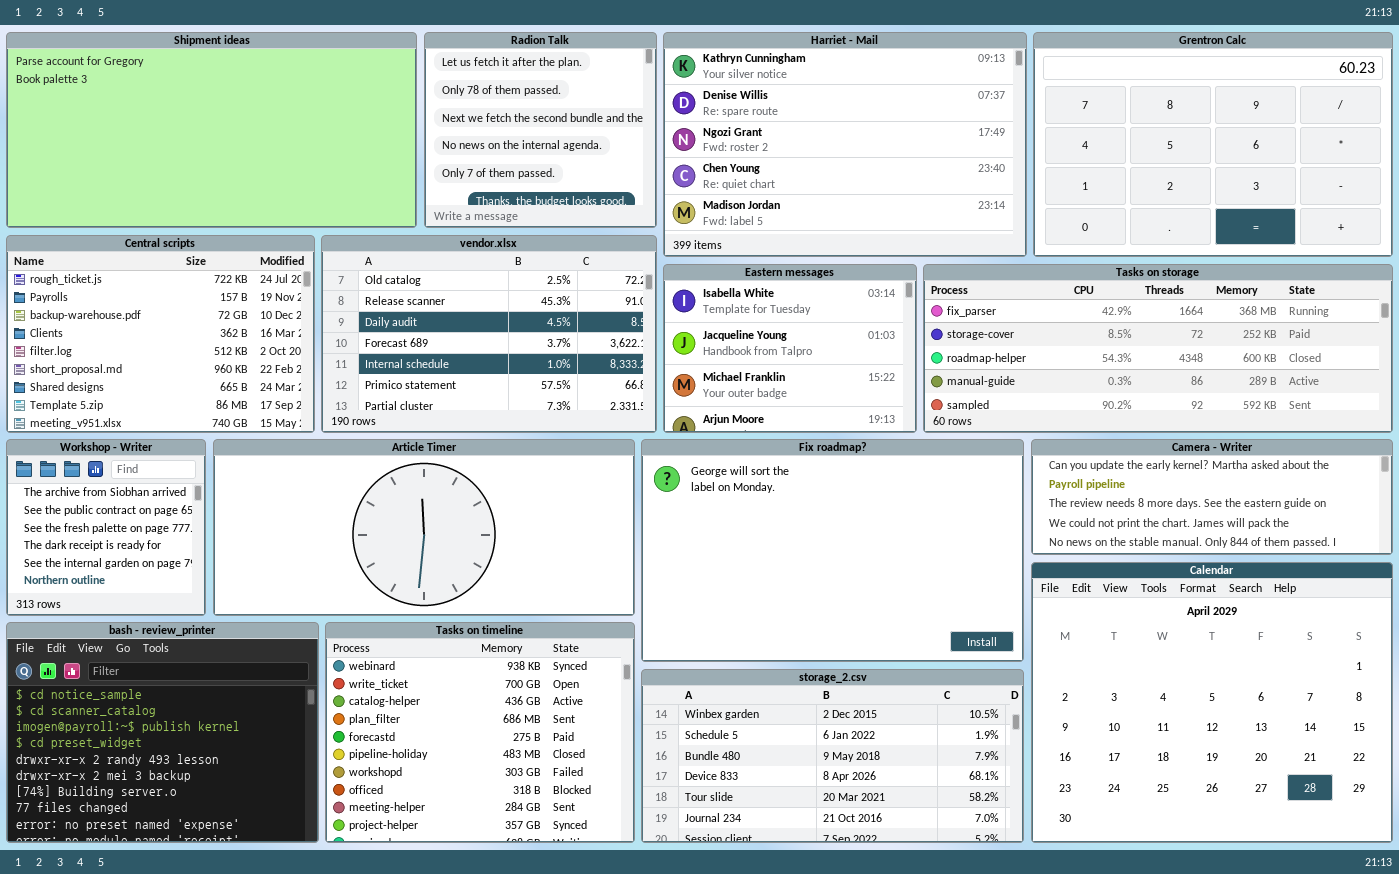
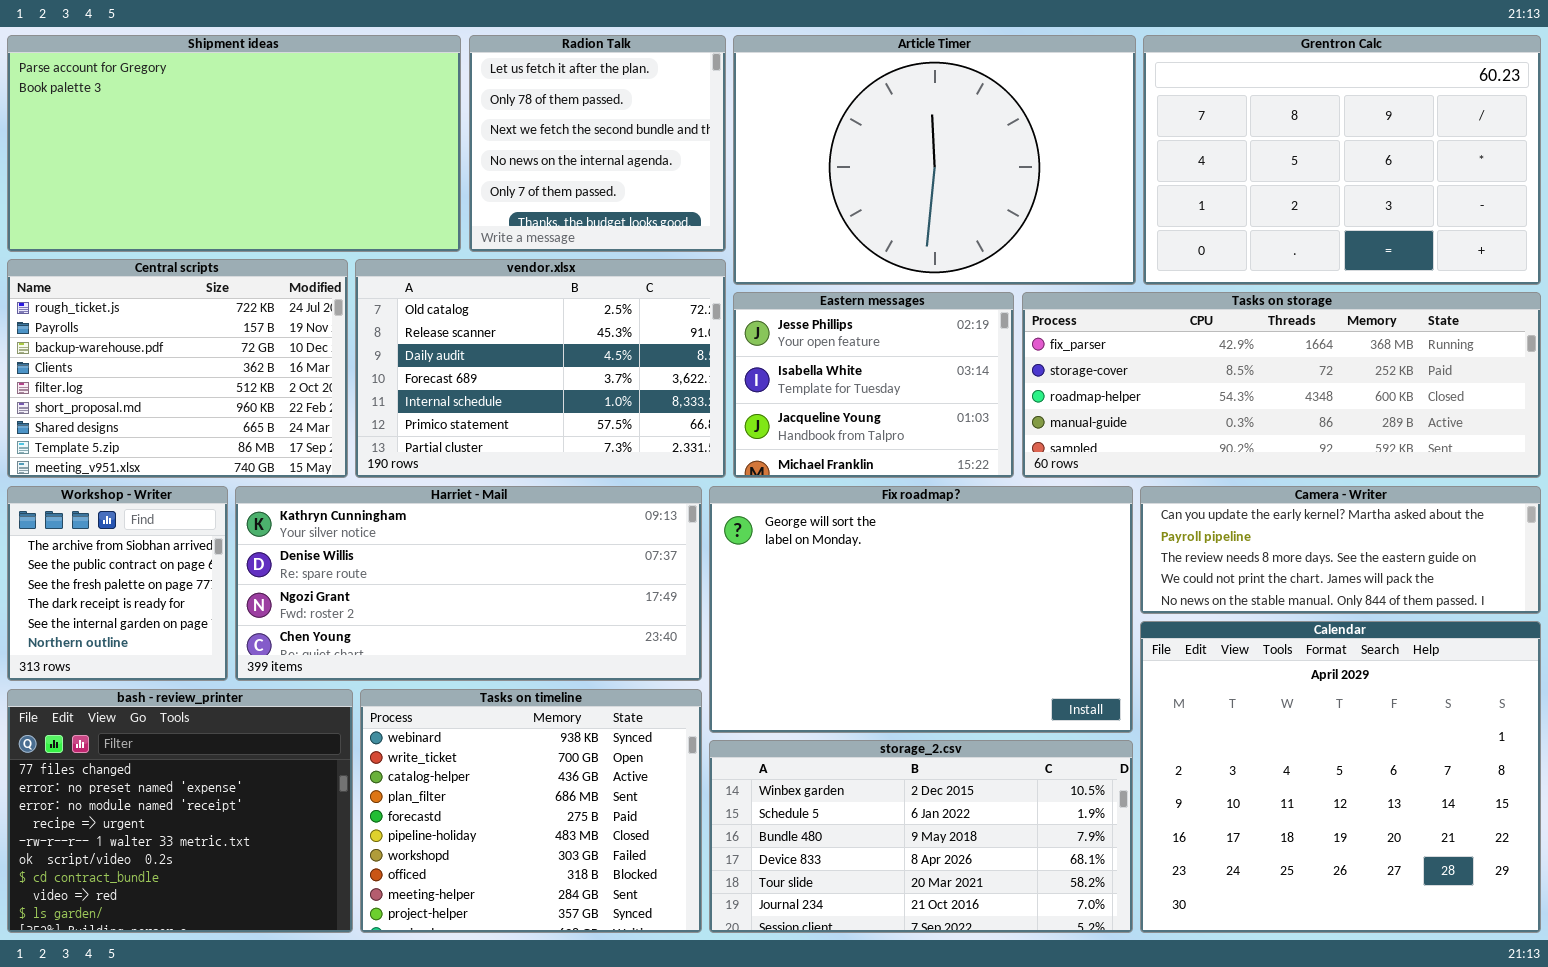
Harriet - Mail: [663,32,1027,257] -> [235,486,702,681], moved, resized
Eastern messages: [663,264,917,433] -> [733,292,1014,478], scrolled up 1 row
Article Timer: [213,439,635,616] -> [733,35,1136,285], moved, resized
bash - review_printer: [6,622,319,843] -> [7,689,353,933], scrolled down 7 rows

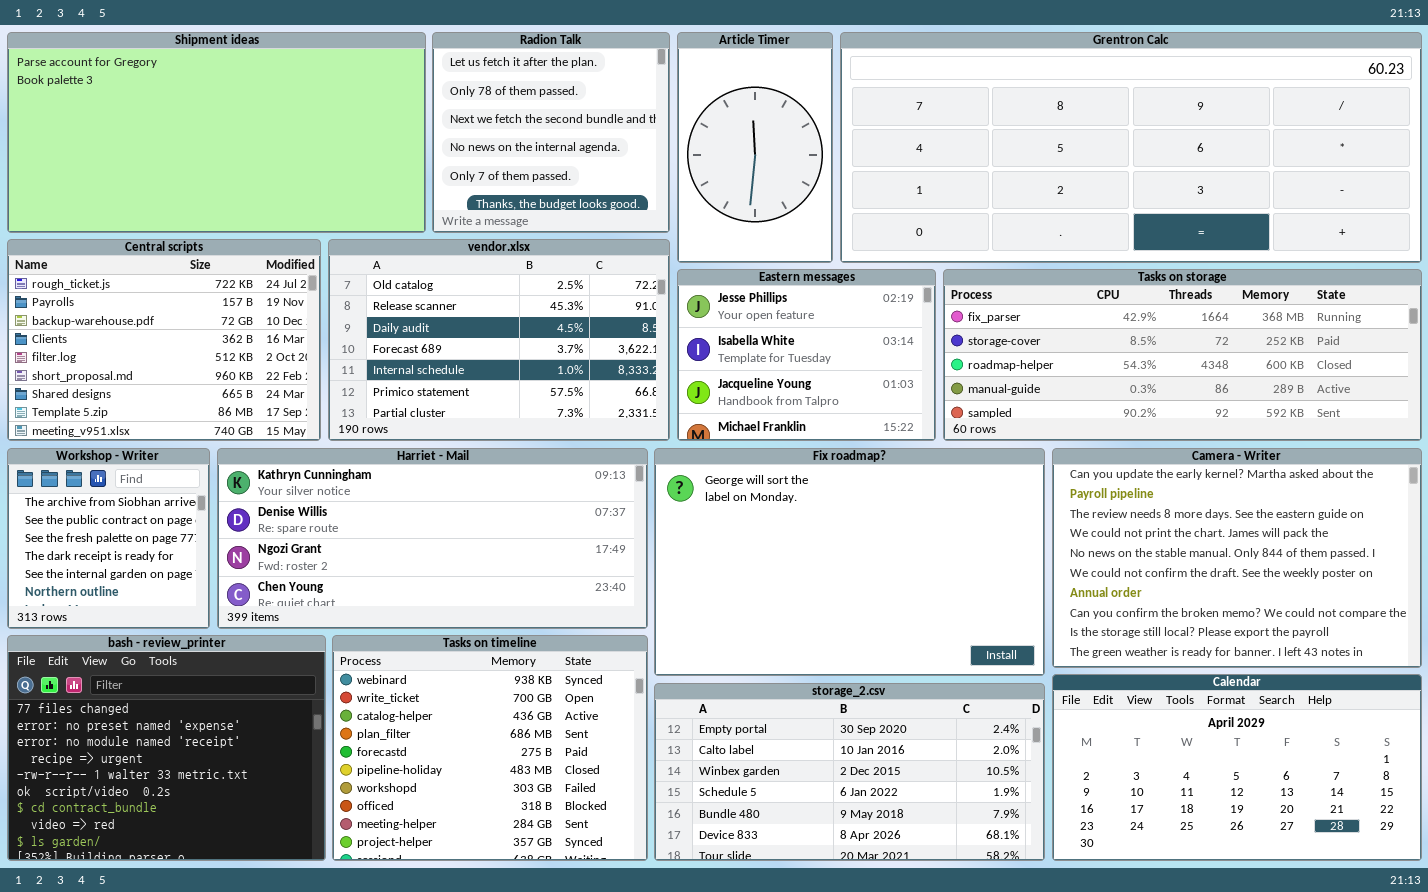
Article Timer: [733,35,1136,285] -> [677,32,833,263], resized
Grentron Calc: [1143,35,1541,285] -> [840,32,1422,263], resized
Camera - Writer: [1140,486,1541,614] -> [1052,448,1422,668], resized
Calendar: [1140,621,1541,933] -> [1052,674,1422,861], resized
storage_2.csv: [709,740,1133,933] -> [654,683,1045,861], scrolled up 2 rows

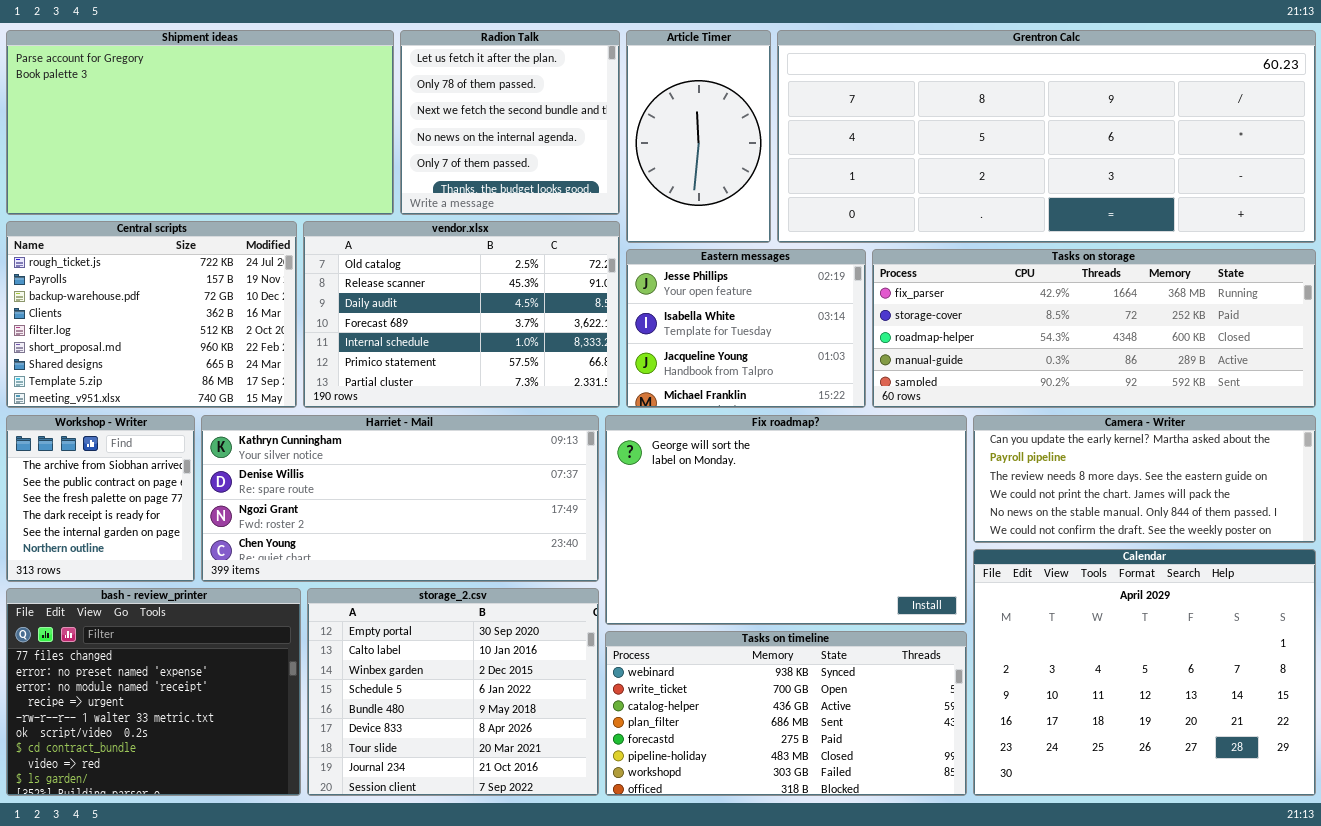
Camera - Writer: [1052,448,1422,668] -> [973,415,1316,543], resized
Tasks on timeline: [332,635,648,861] -> [605,631,967,796], moved, resized
Calendar: [1052,674,1422,861] -> [973,549,1316,796], resized
storage_2.csv: [654,683,1045,861] -> [307,588,599,796], moved, resized

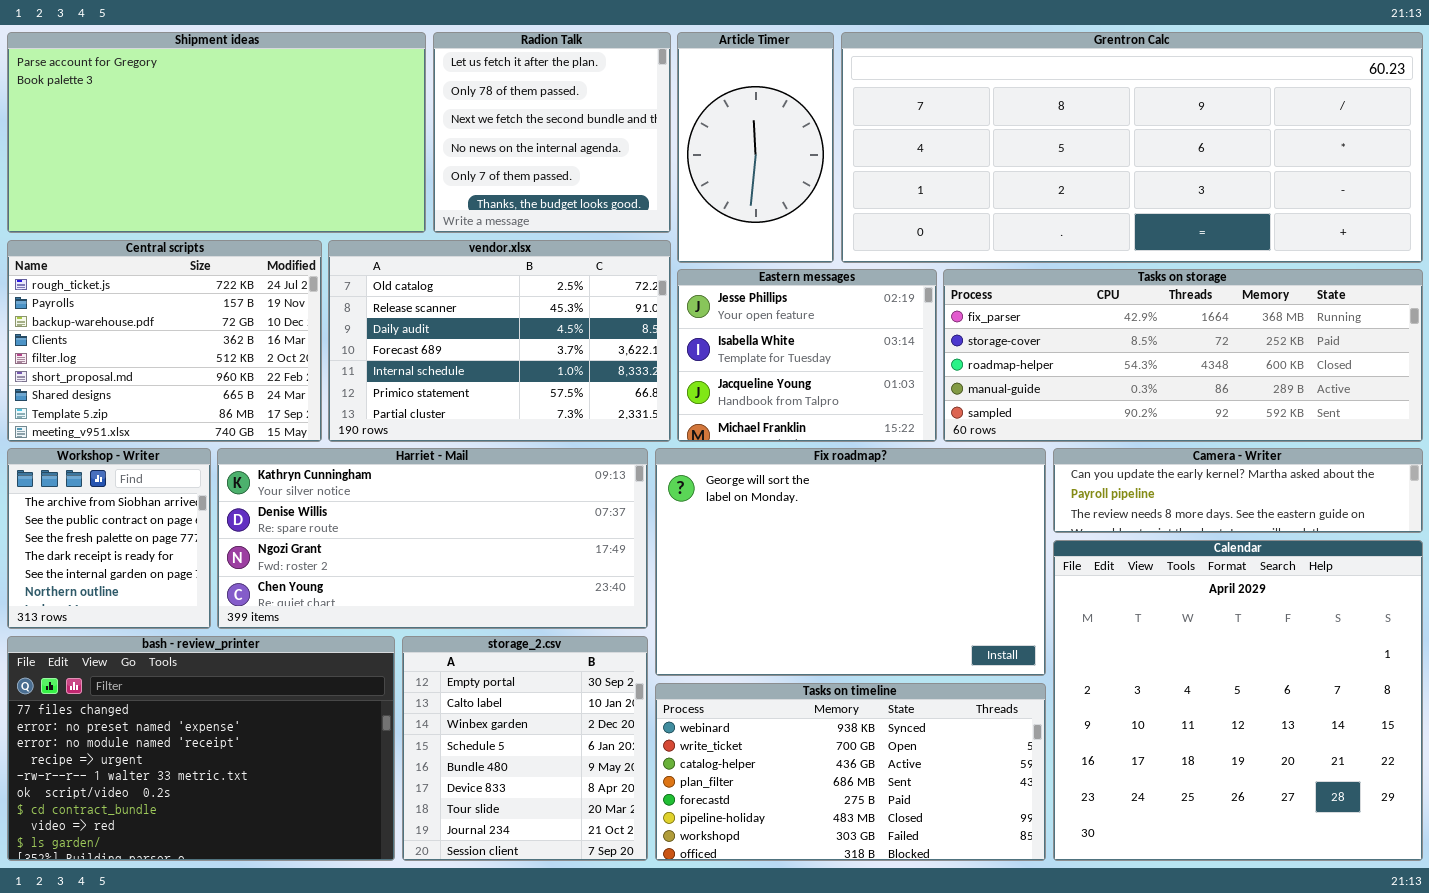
Camera - Writer: [973,415,1316,543] -> [1053,448,1423,533], resized
Calendar: [973,549,1316,796] -> [1053,540,1423,861], resized
bash - review_printer: [6,588,301,796] -> [7,636,395,861], resized
storage_2.csv: [307,588,599,796] -> [402,636,648,861], resized

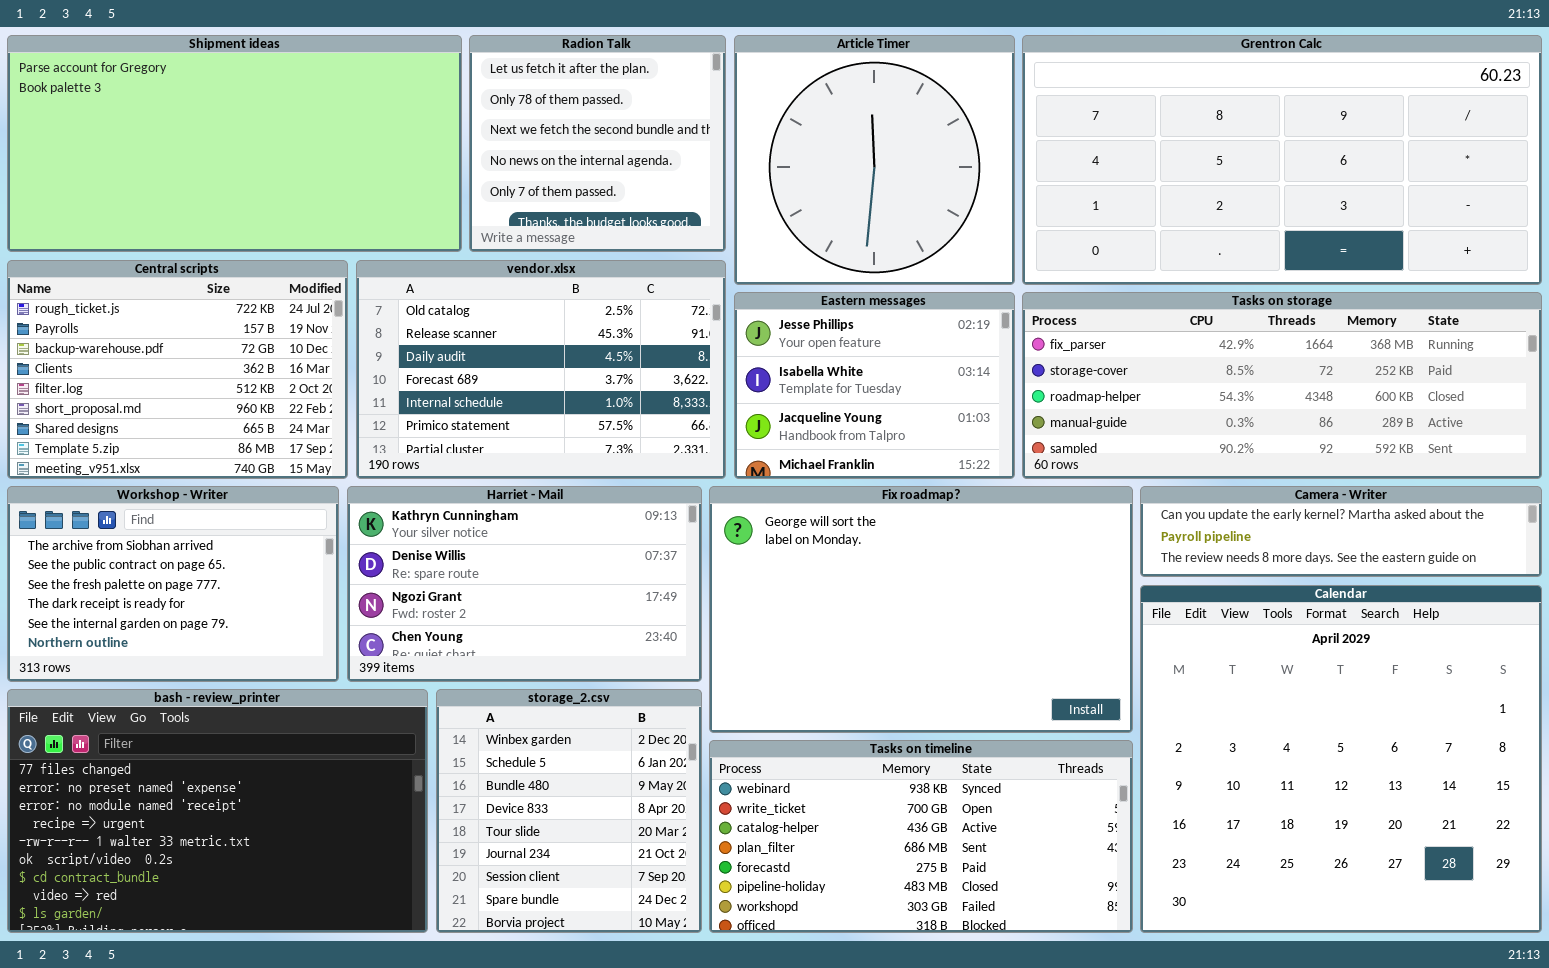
Article Timer: [677,32,834,263] -> [734,35,1015,285], resized
Grentron Calc: [841,32,1423,263] -> [1022,35,1542,285], resized
Workshop - Writer: [7,448,211,629] -> [7,486,339,682], resized
Harriet - Mail: [217,448,648,629] -> [347,486,702,682], resized
storage_2.csv: [402,636,648,861] -> [436,689,702,933], scrolled down 2 rows

